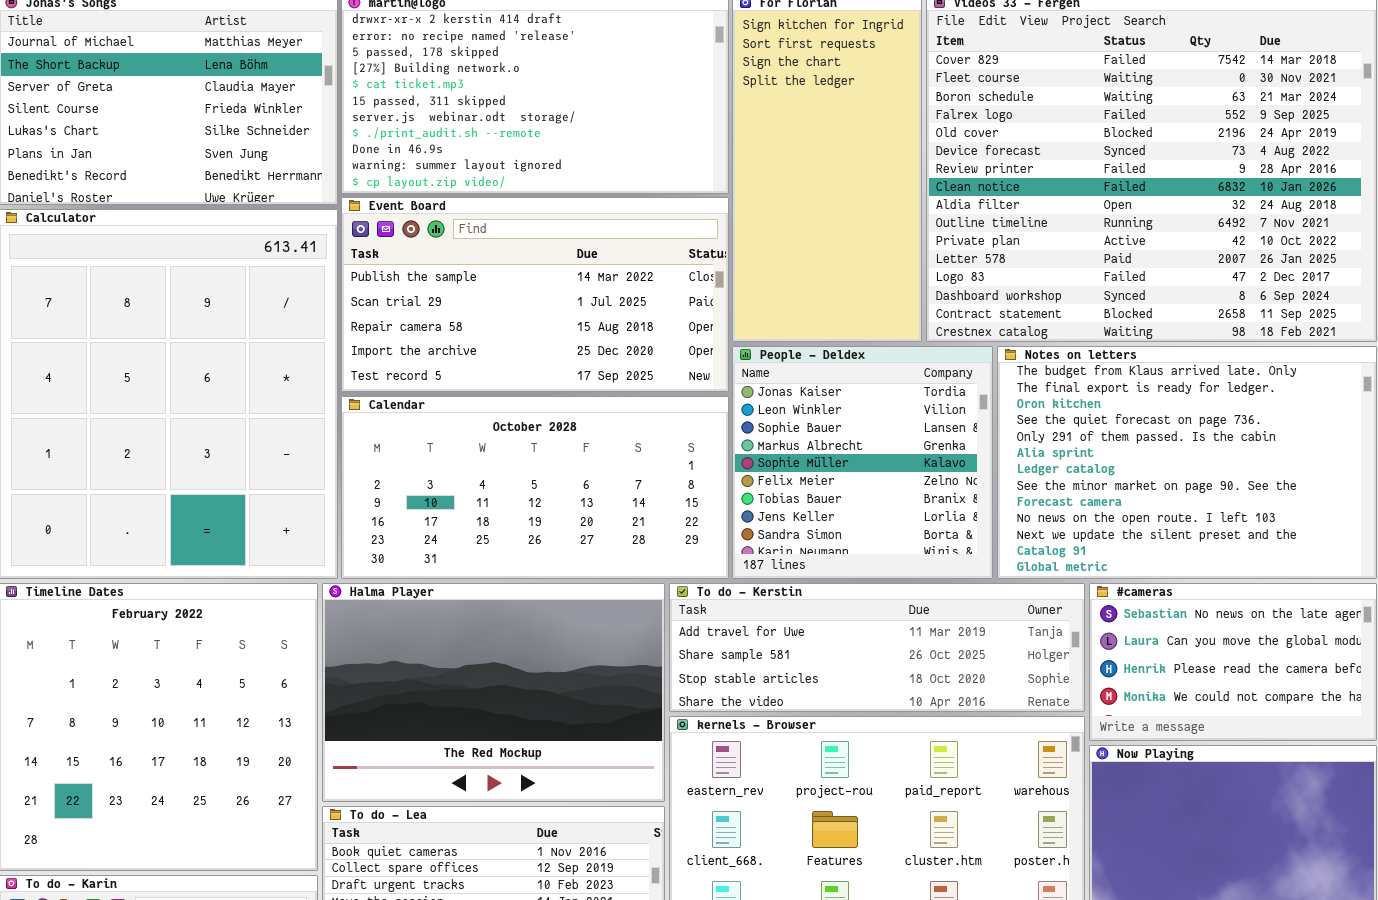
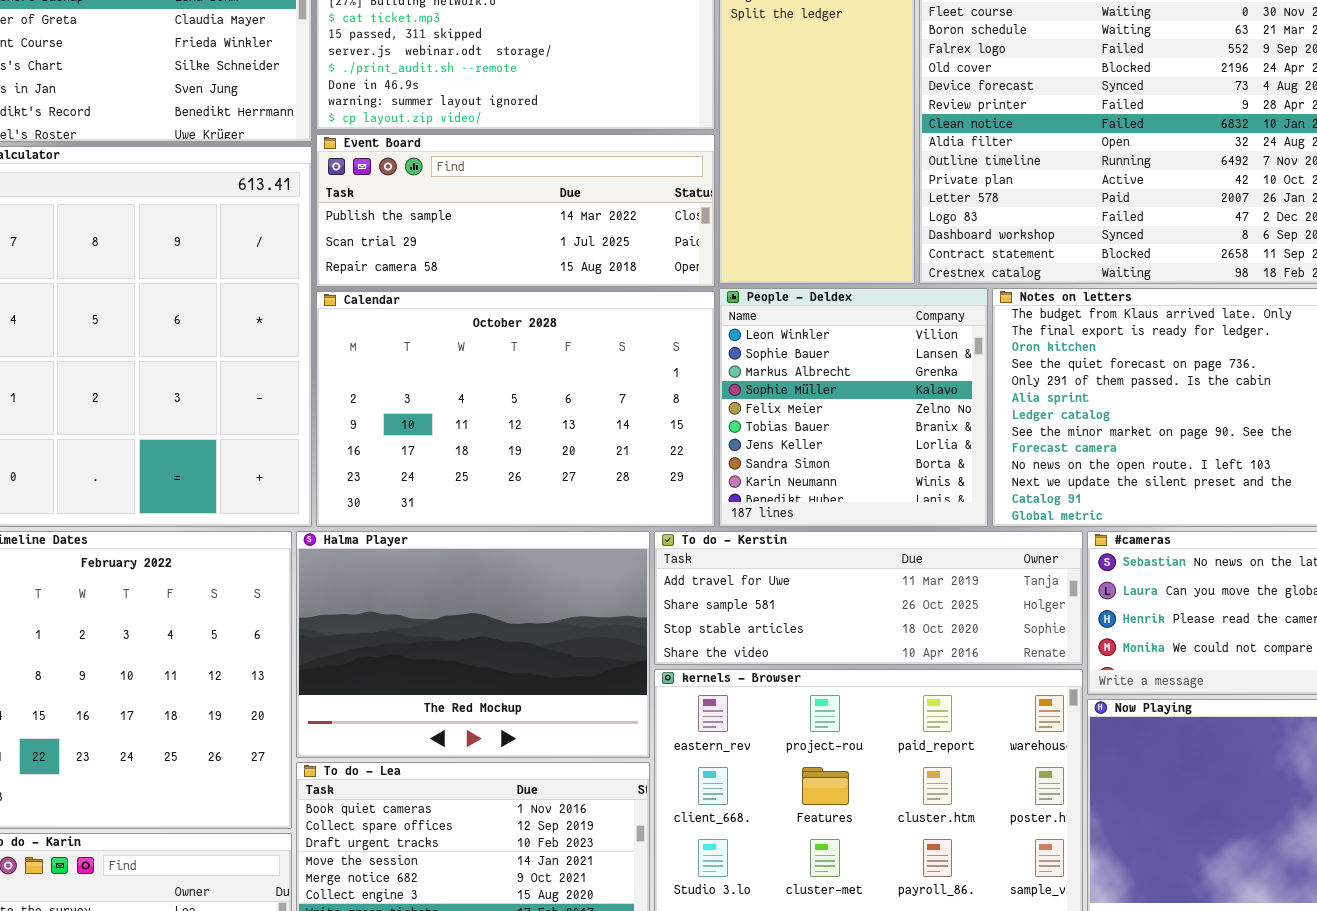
Event Board: [341,197,729,392] -> [316,134,715,287], resized
People - Deldex: [732,346,993,579] -> [719,288,988,527], scrolled down 1 row
Calendar: [341,396,729,579] -> [316,291,715,527], resized

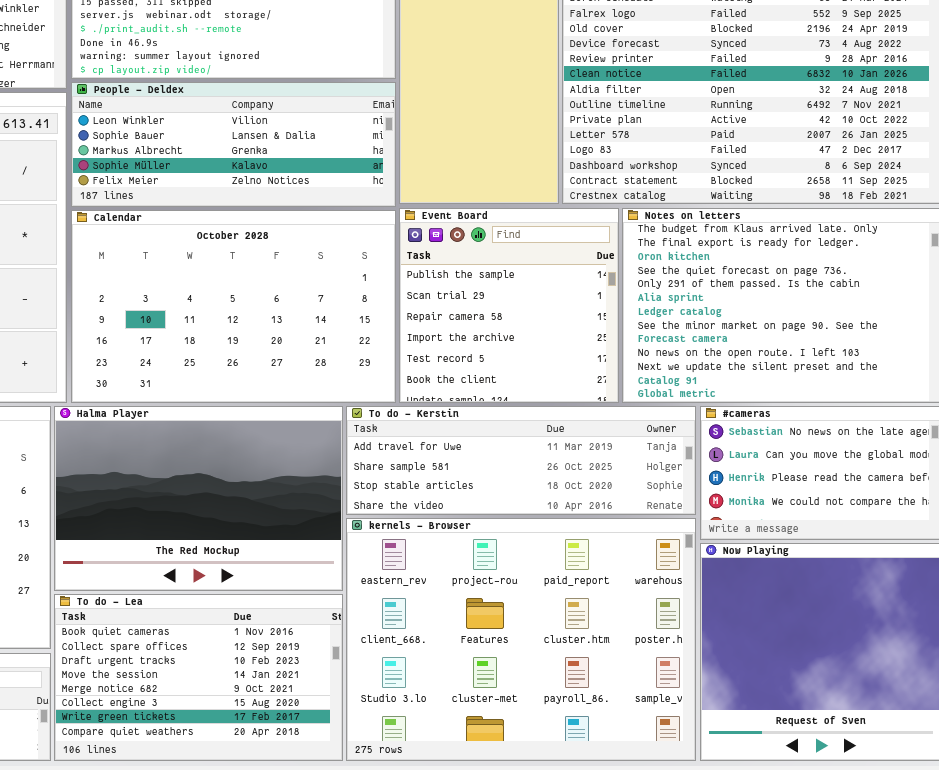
Event Board: [316,134,715,287] -> [399,208,619,403], moved, resized
People - Deldex: [719,288,988,527] -> [71,82,396,207], moved, resized

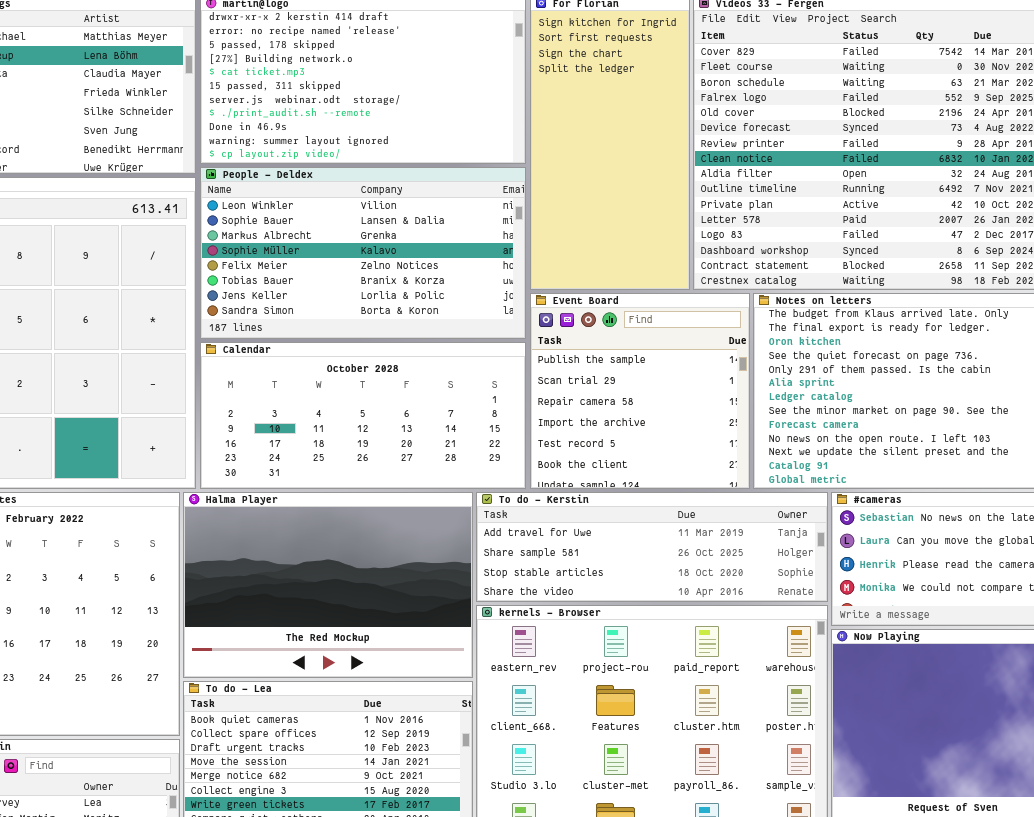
People - Deldex: [71,82,396,207] -> [200,167,526,339], resized
Calendar: [71,210,396,403] -> [200,342,526,489], resized

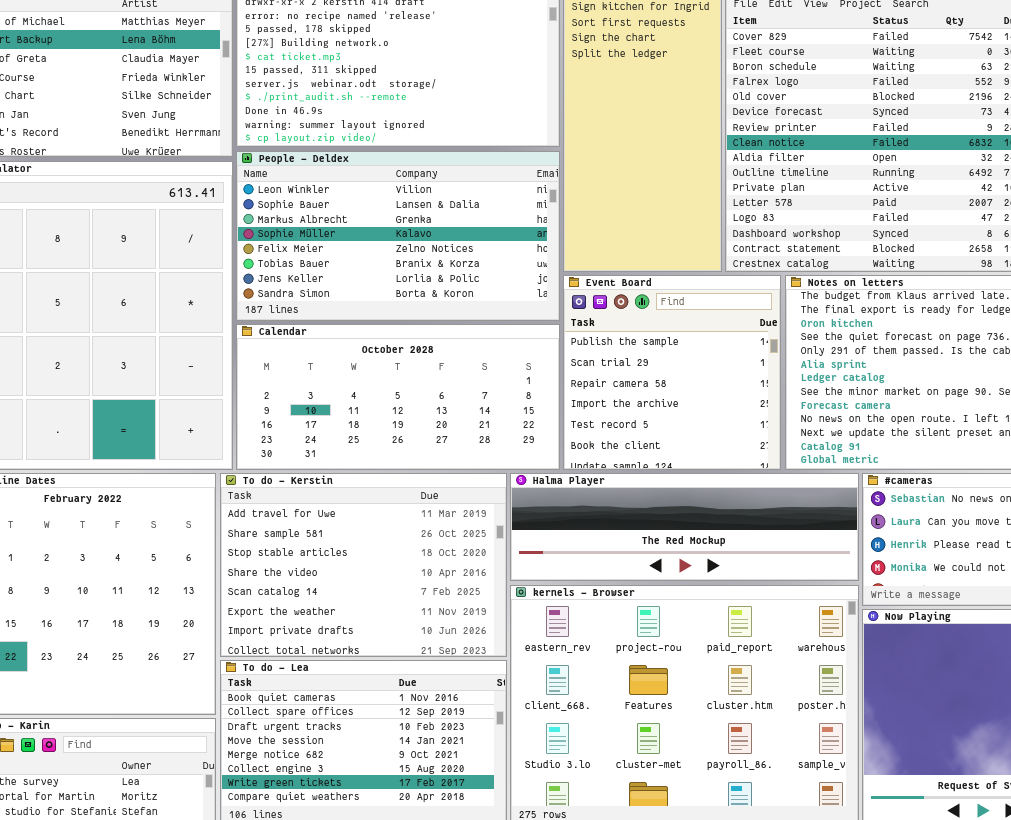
Halma Player: [183,492,473,678] -> [510,473,859,581], moved, resized
To do - Kerstin: [476,492,828,602] -> [220,473,507,657], moved, resized

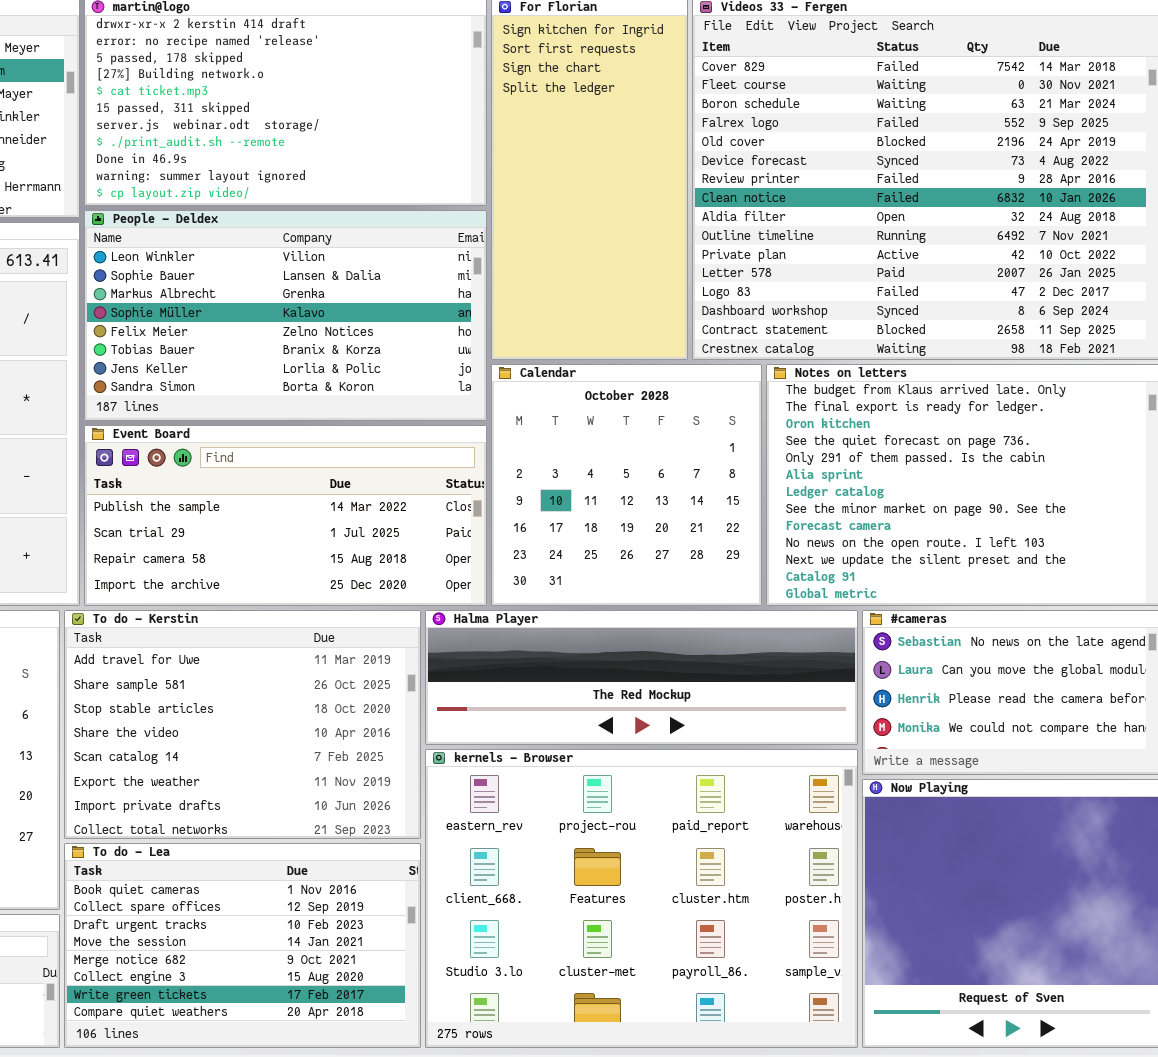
Event Board: [563,275,781,470] -> [84,425,487,606], moved, resized
Calendar: [236,324,560,470] -> [491,364,762,606], moved, resized

